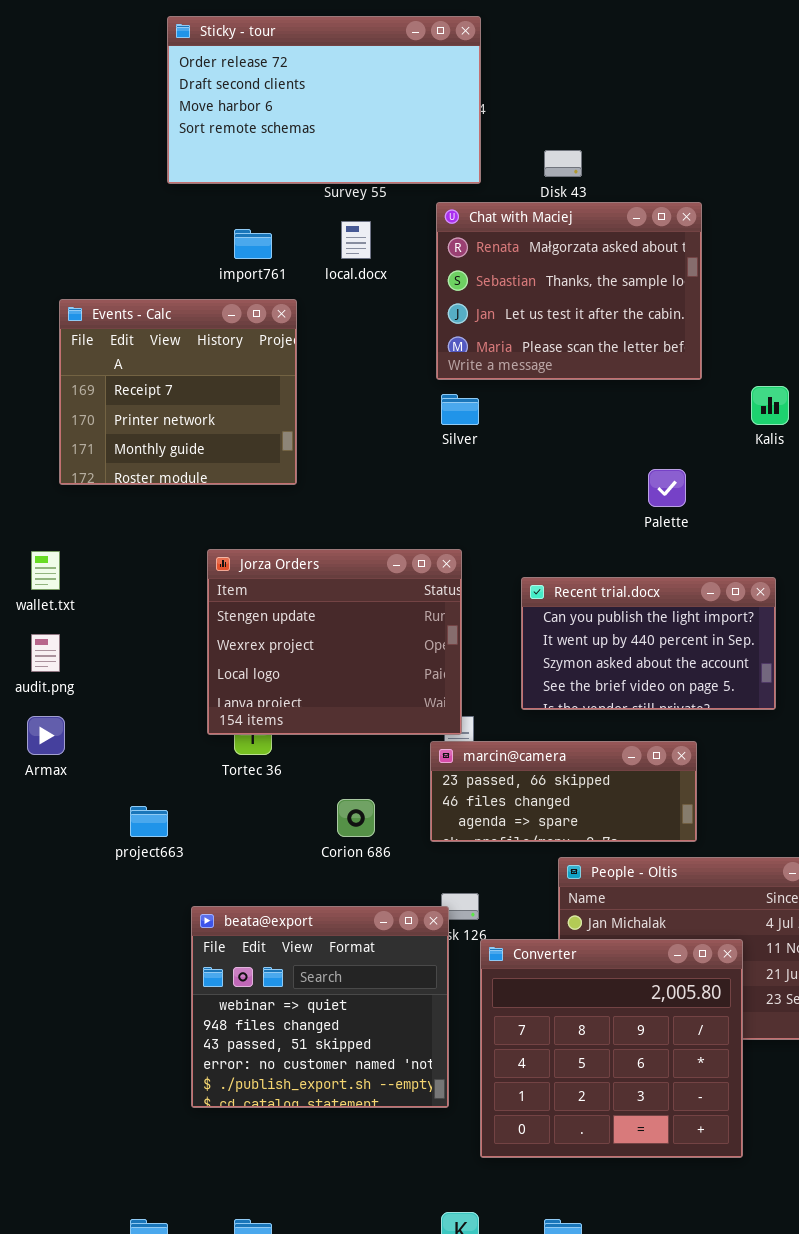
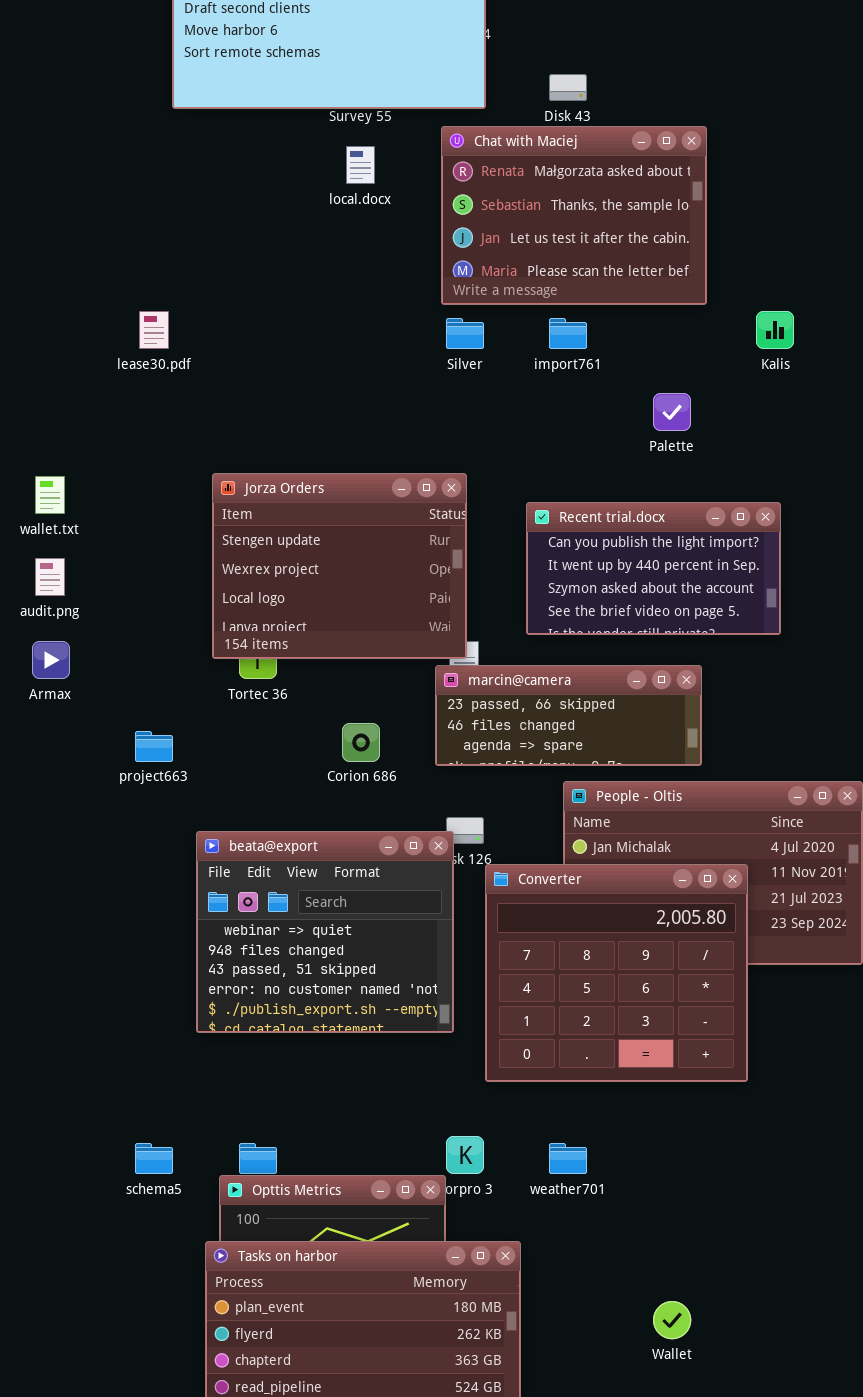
import761: [234,229,272,259] -> [549,318,587,349], moved
Events - Calc: [59,299,297,485] -> none, closed

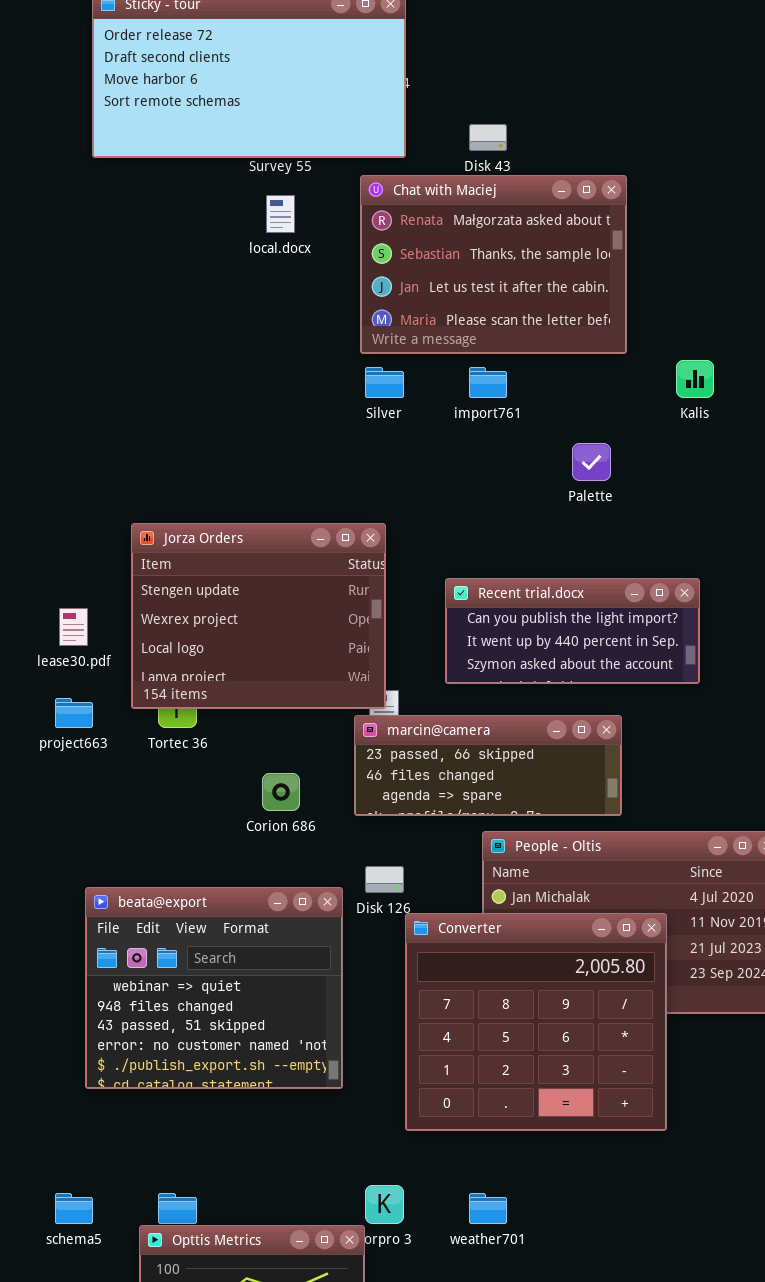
lease30.pdf: [139,311,169,349] -> [59,608,88,646], moved
Recent trial.docx: [526,502,781,635] -> [445,578,700,684], resized
project663: [135,731,173,762] -> [55,698,93,728], moved
beata@export: [196,831,454,1033] -> [85,887,343,1089], moved

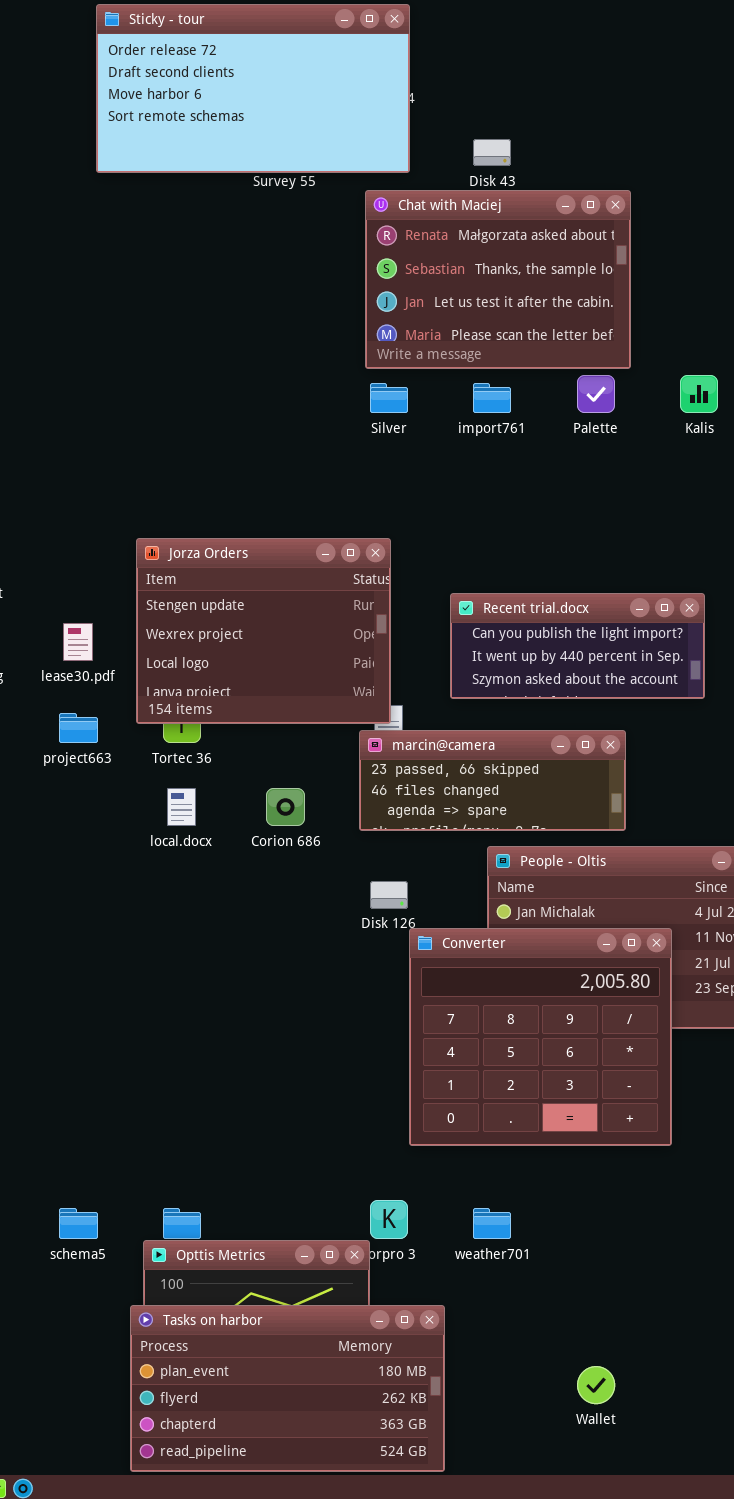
local.docx: [266,195,295,233] -> [167,788,196,826], moved
Palette: [572,443,611,481] -> [577,375,615,413], moved
beata@export: [85,887,343,1089] -> none, closed

